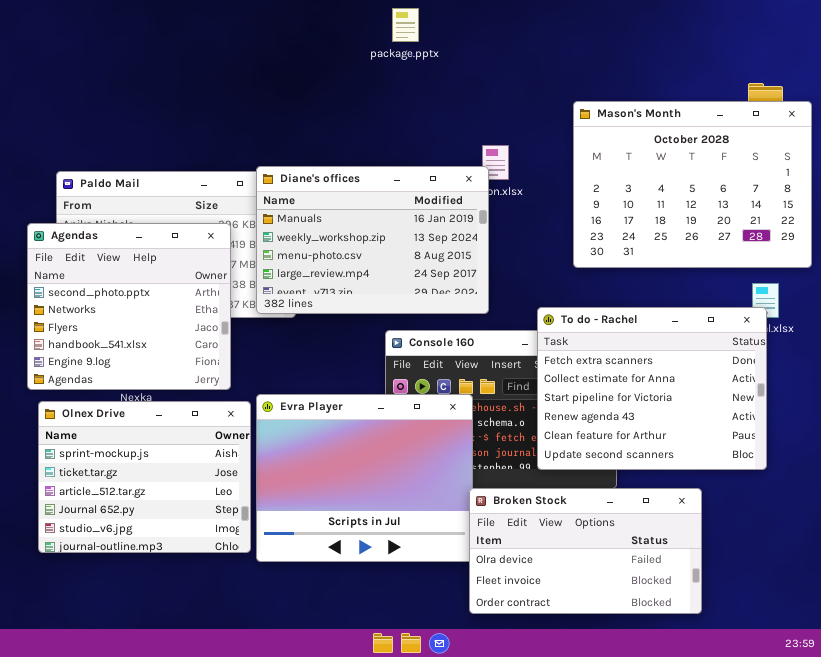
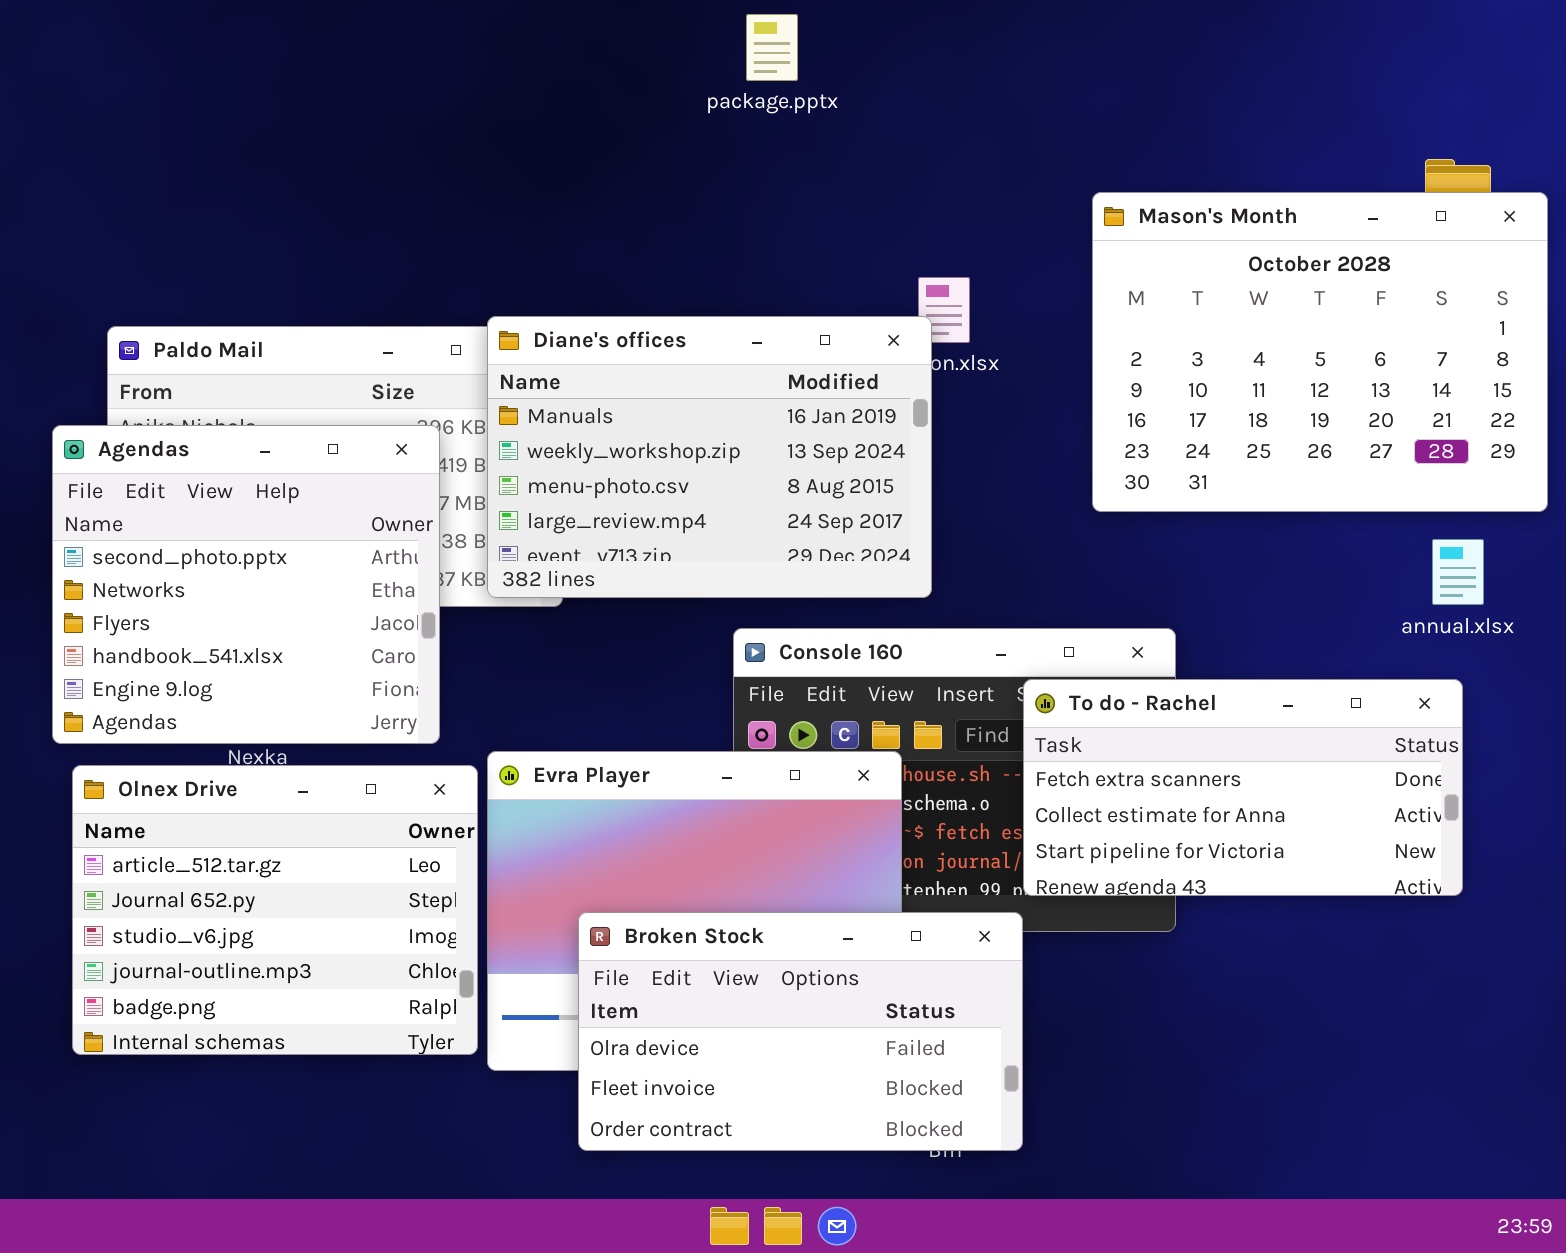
To do - Rachel: [537,307,767,470] -> [1023,679,1463,896], resized
Olnex Drive: [38,401,251,553] -> [72,765,478,1055], scrolled down 2 rows
Broken Stock: [469,488,702,614] -> [578,912,1023,1151], moved

